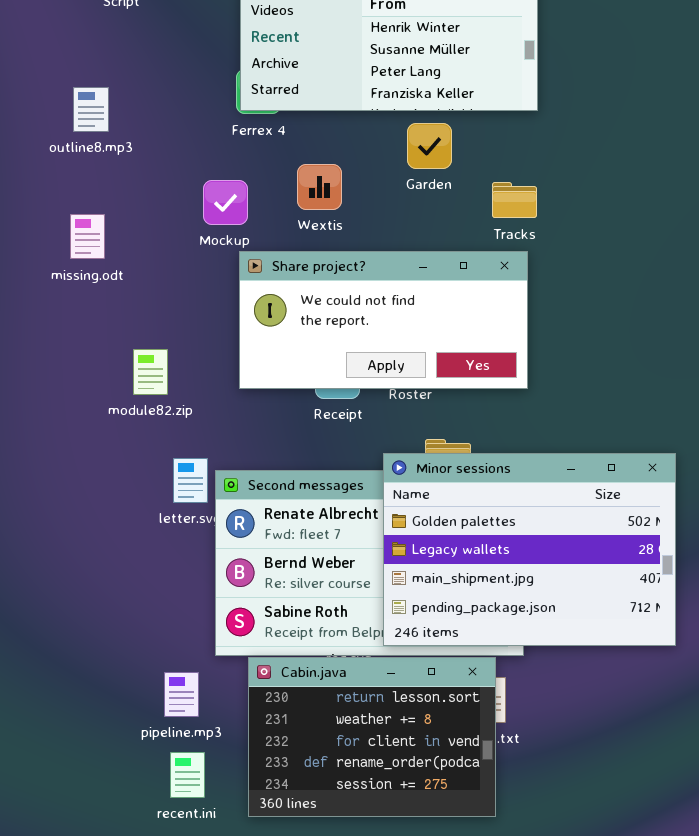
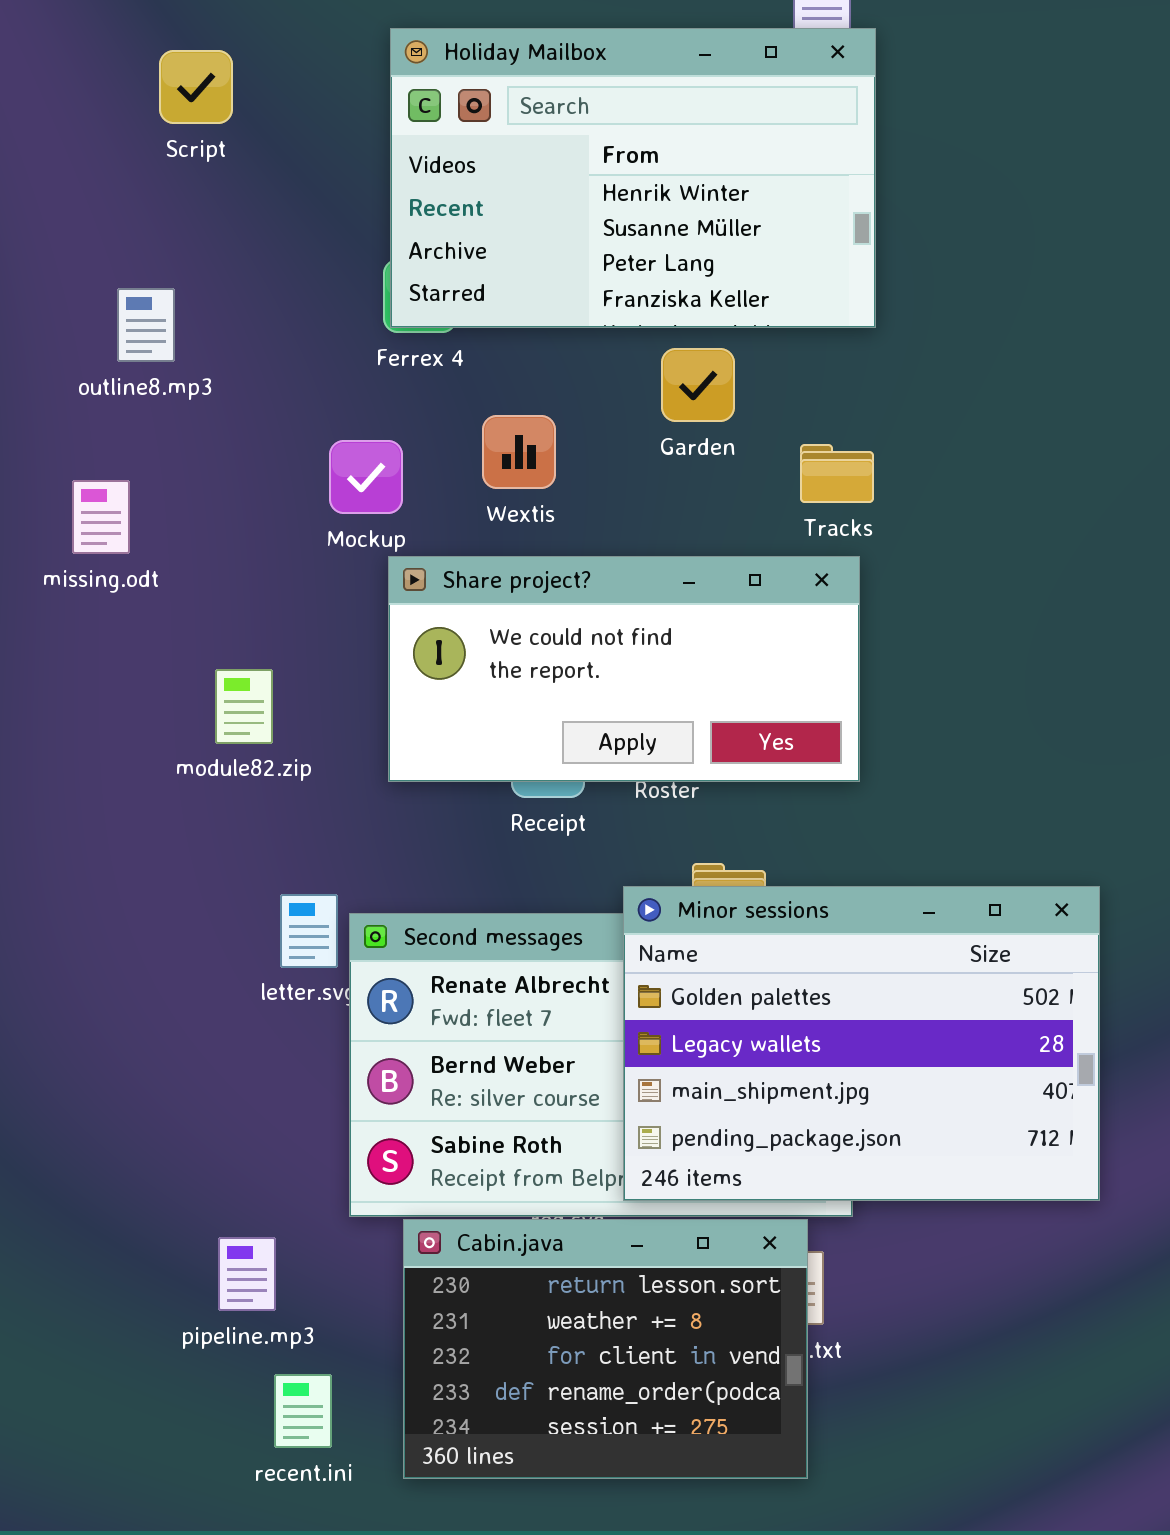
missing.odt: [70,214,105,259] -> [72,480,130,554], moved
module82.zip: [133,349,168,395] -> [215,669,273,744], moved
pipeline.mp3: [164,672,199,717] -> [218,1237,276,1311], moved

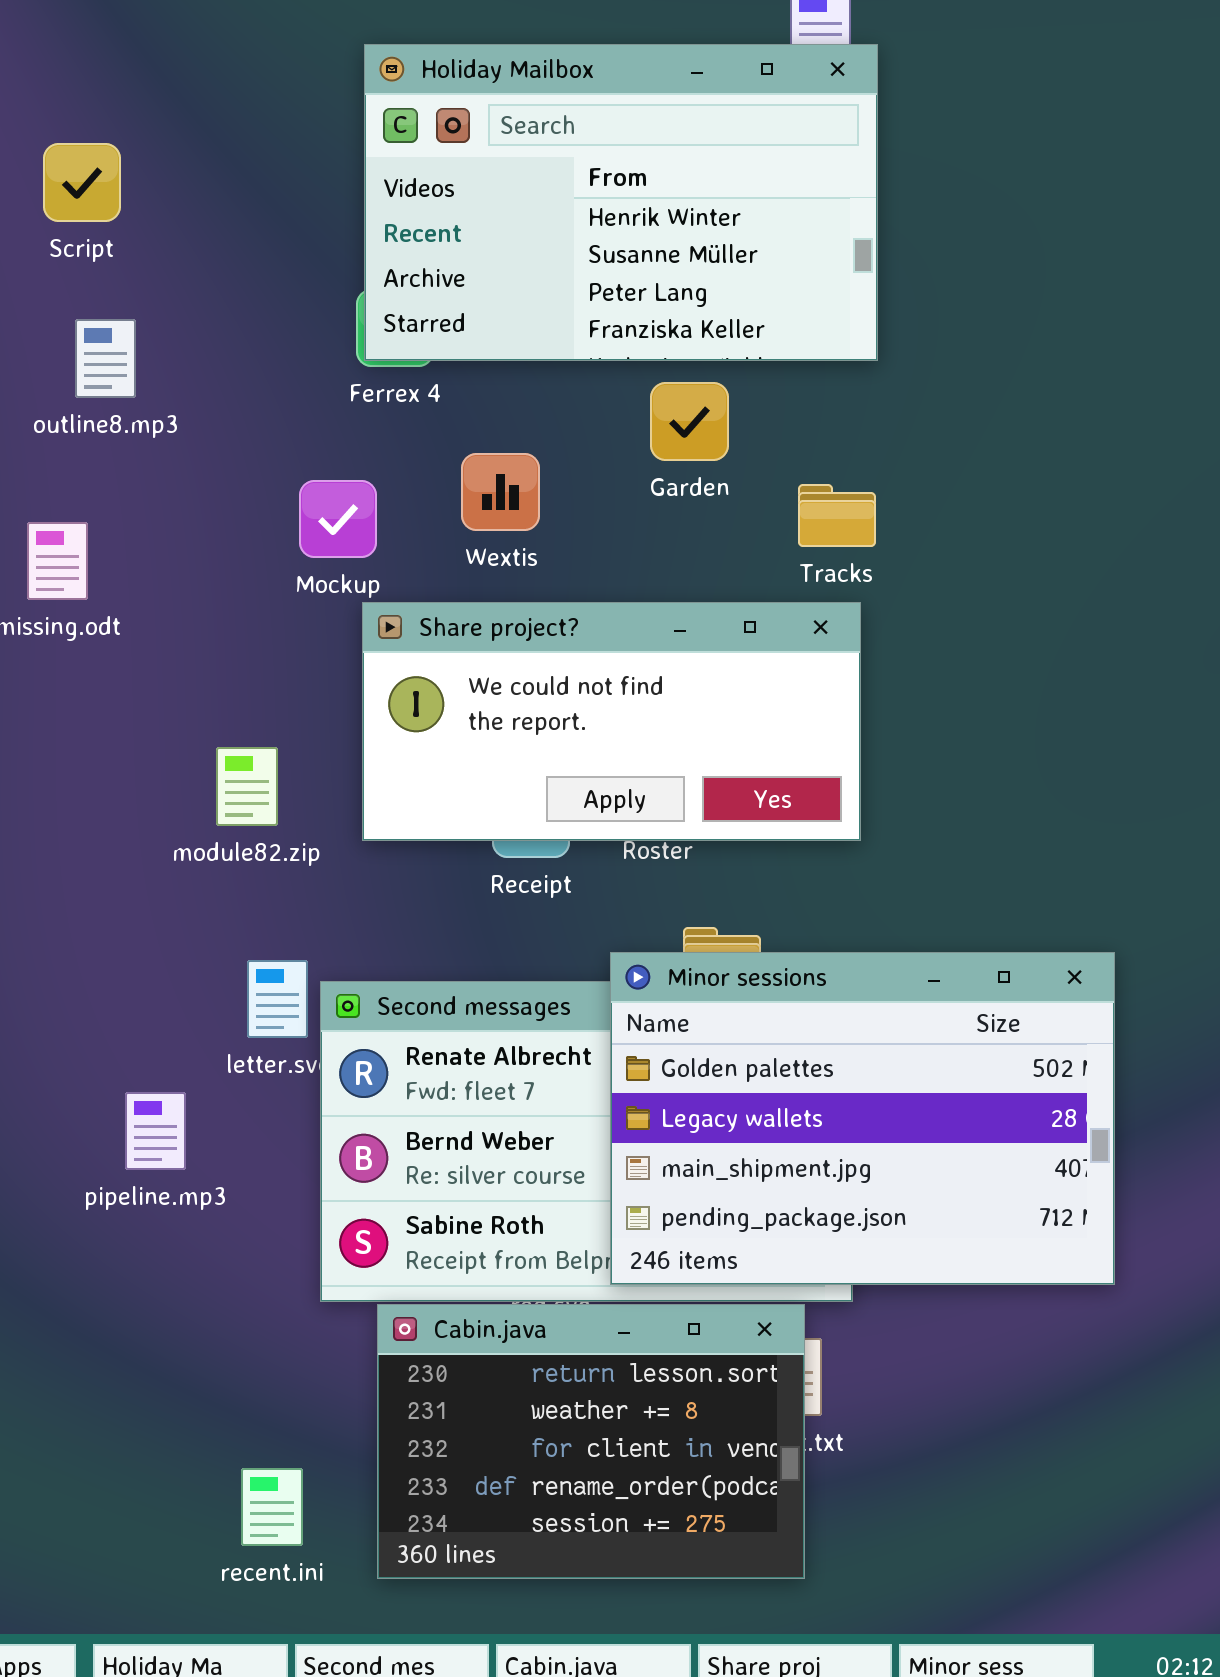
Script: [159,50,233,124] -> [43,143,121,222], moved
module82.zip: [215,669,273,744] -> [216,747,278,826], moved
pipeline.mp3: [218,1237,276,1311] -> [125,1092,186,1170], moved

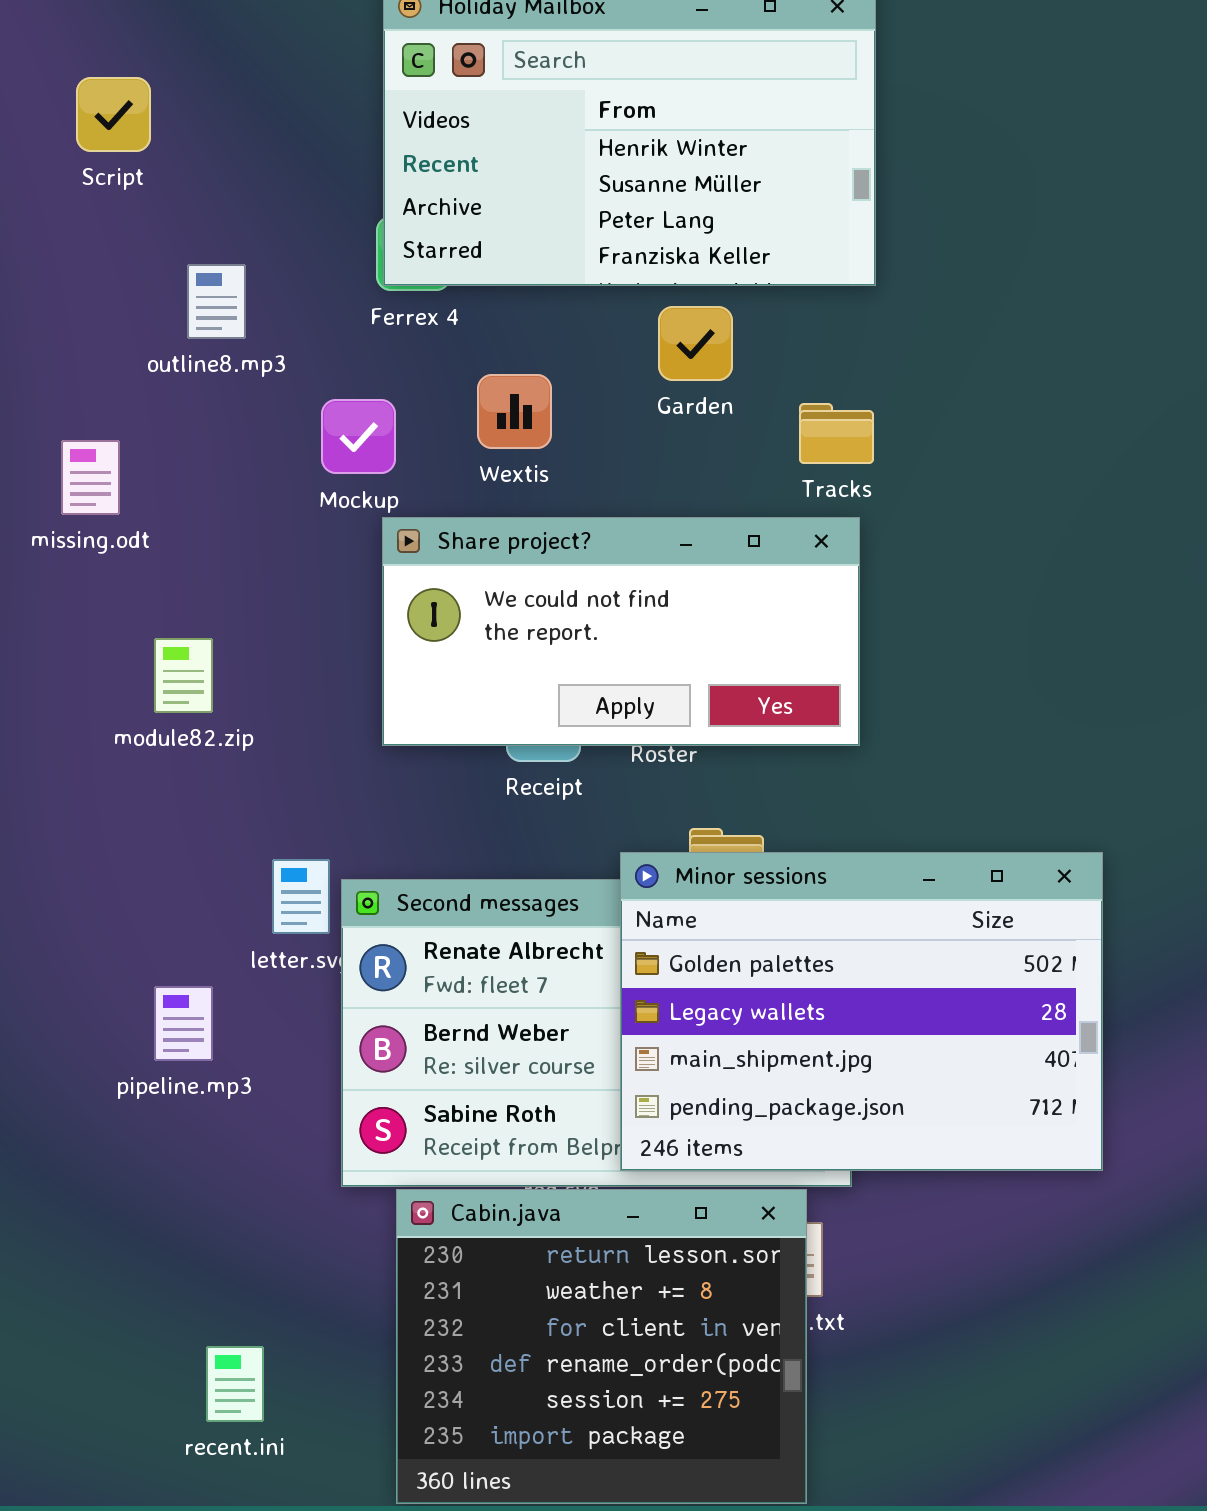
outline8.mp3: [75,319,136,398] -> [187,264,246,339], moved
module82.zip: [216,747,278,826] -> [154,638,213,713], moved
Cabin.java: [377,1304,805,1579] -> [396,1189,807,1504], resized
recent.ini: [241,1468,303,1546] -> [206,1346,264,1422], moved

